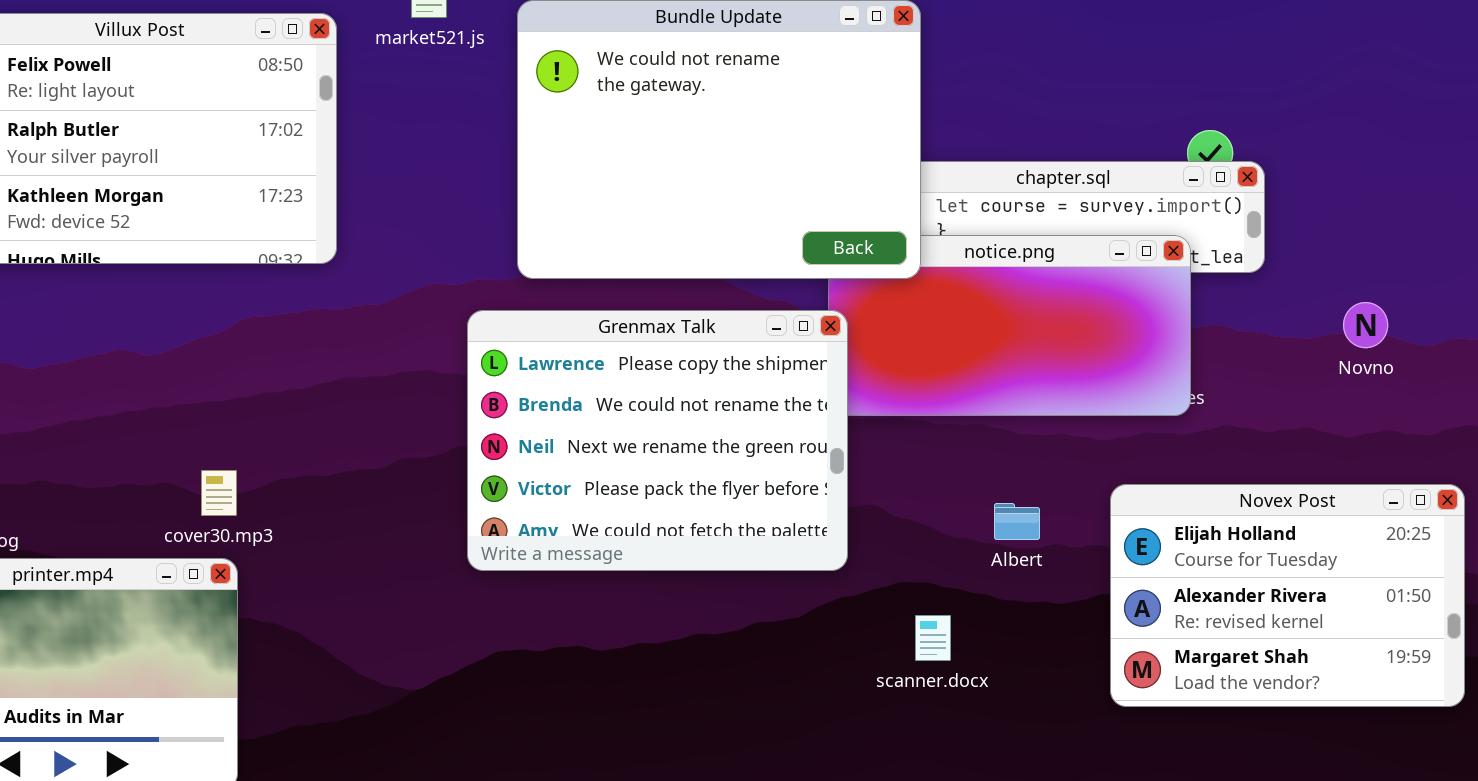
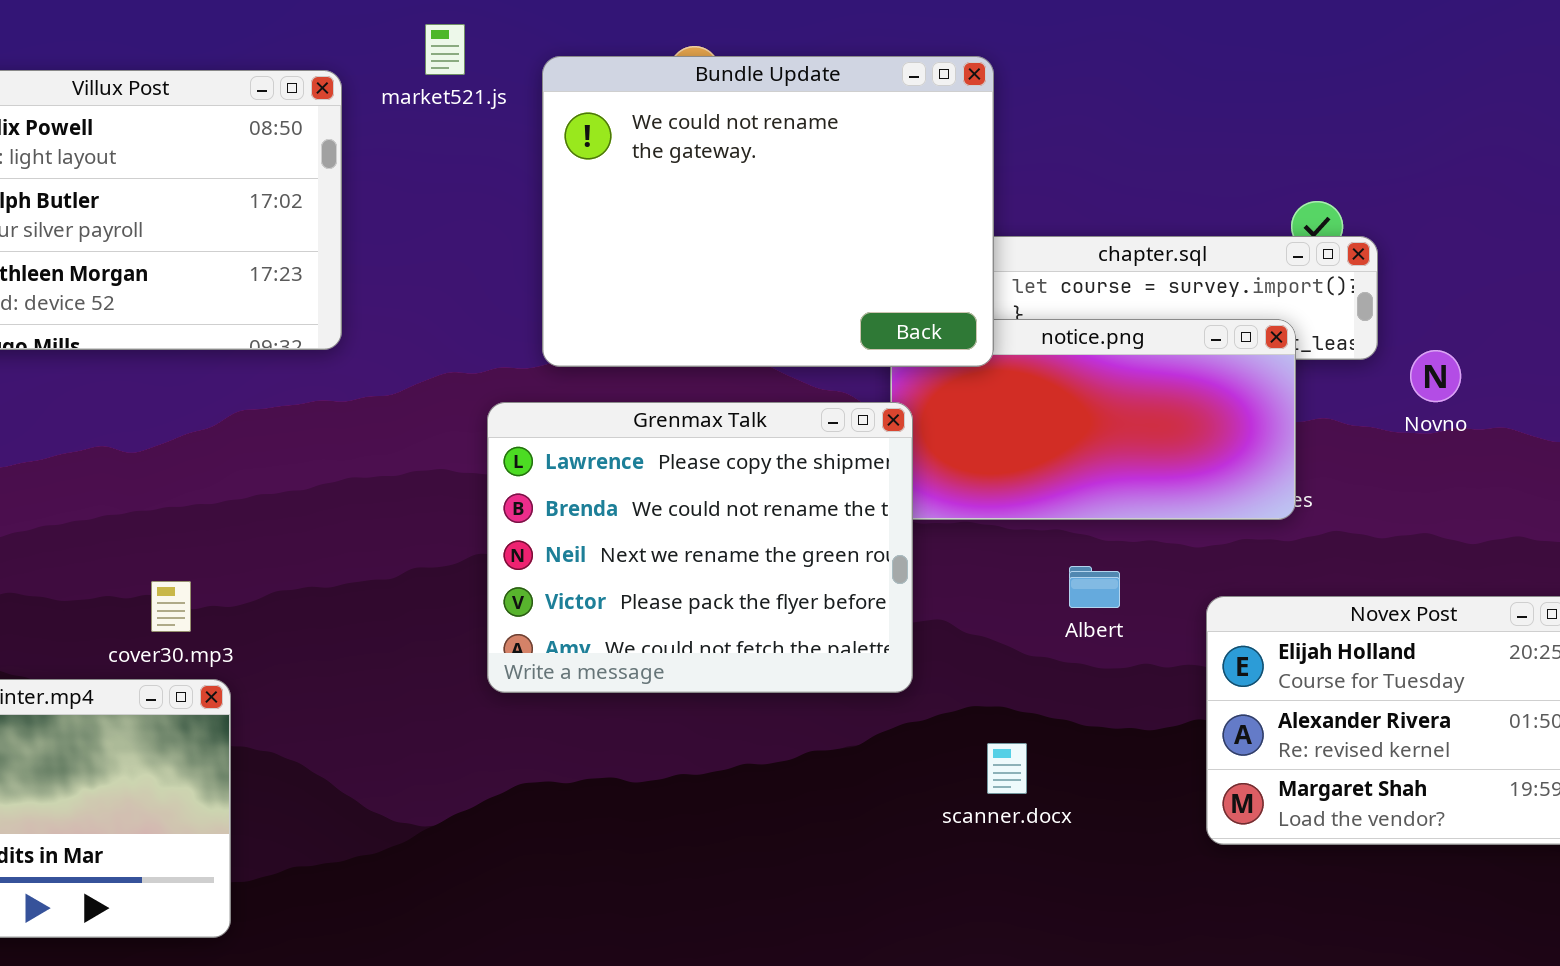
Novno: [1343,302,1388,348] -> [1410,350,1461,402], moved
cover30.mp3: [201,470,237,516] -> [151,581,191,632], moved
Albert: [994,503,1040,540] -> [1069,566,1120,608], moved

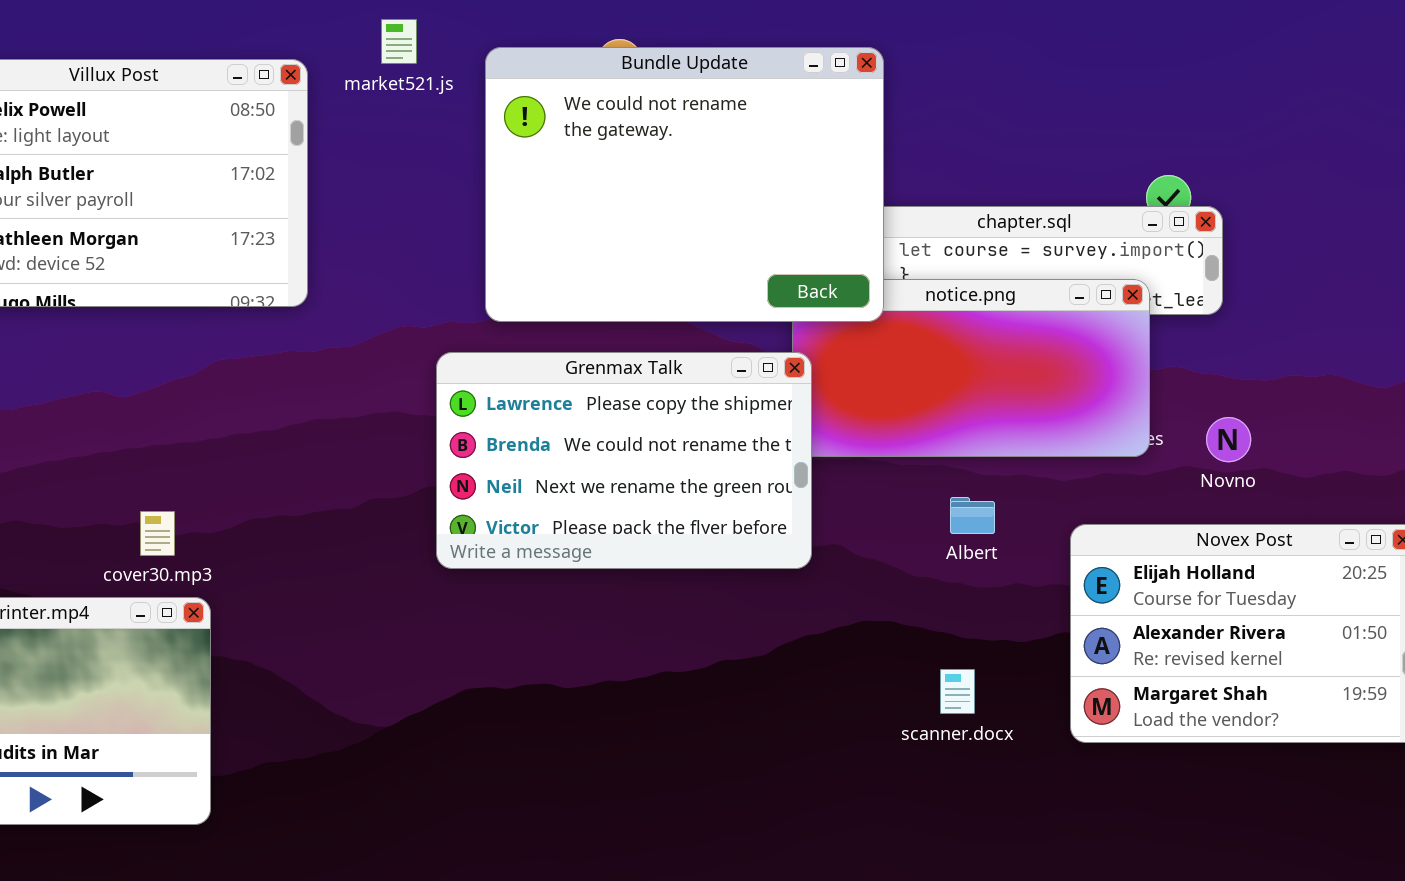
Novno: [1410,350,1461,402] -> [1206,417,1251,462], moved
Grenmax Talk: [487,402,913,693] -> [436,352,812,569], resized
scanner.docx: [987,743,1027,794] -> [940,669,975,714], moved

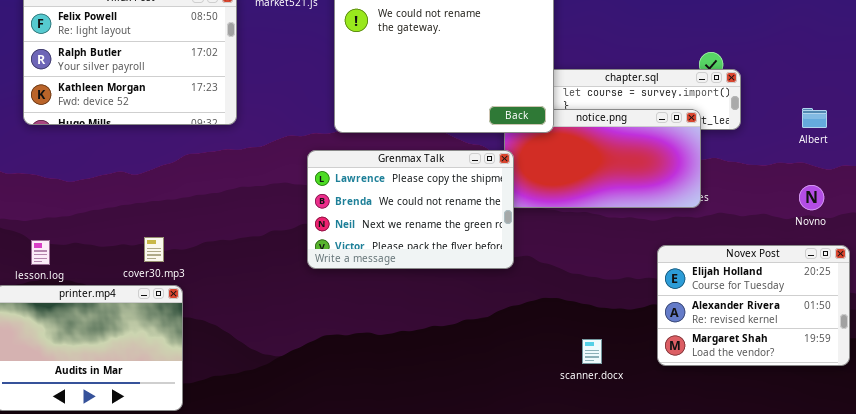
Novno: [1206,417,1251,462] -> [799,185,824,210], moved
Albert: [950,497,995,534] -> [802,108,827,128], moved
scanner.docx: [940,669,975,714] -> [582,339,602,364], moved

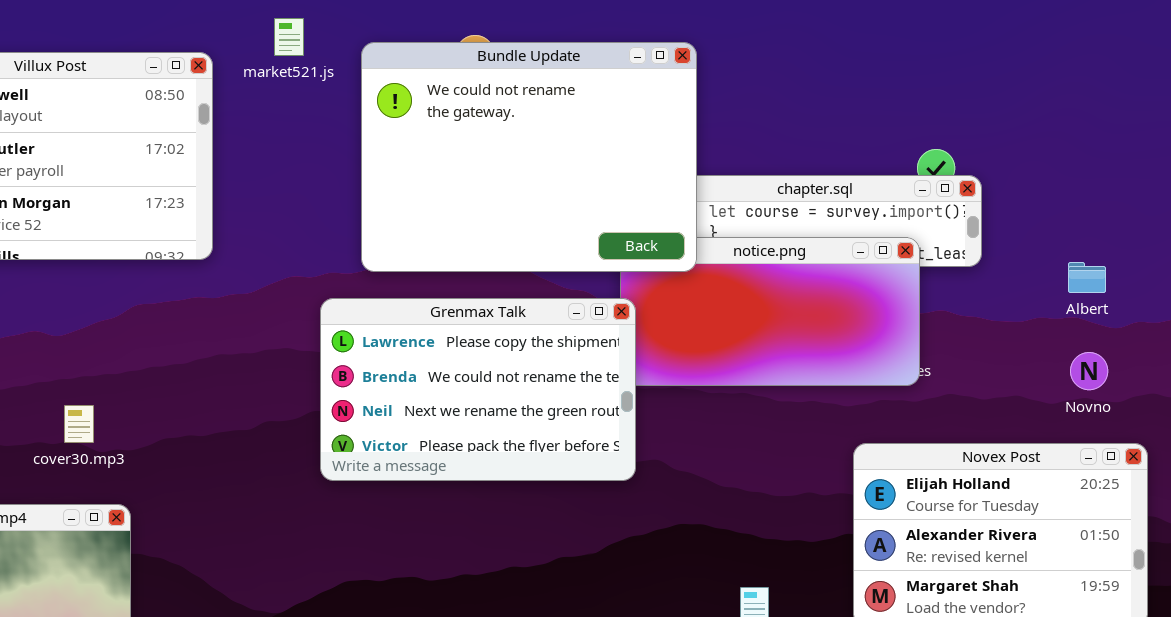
Albert: [802,108,827,128] -> [1068,262,1106,293], moved
cover30.mp3: [144,237,164,262] -> [64,405,94,443], moved

